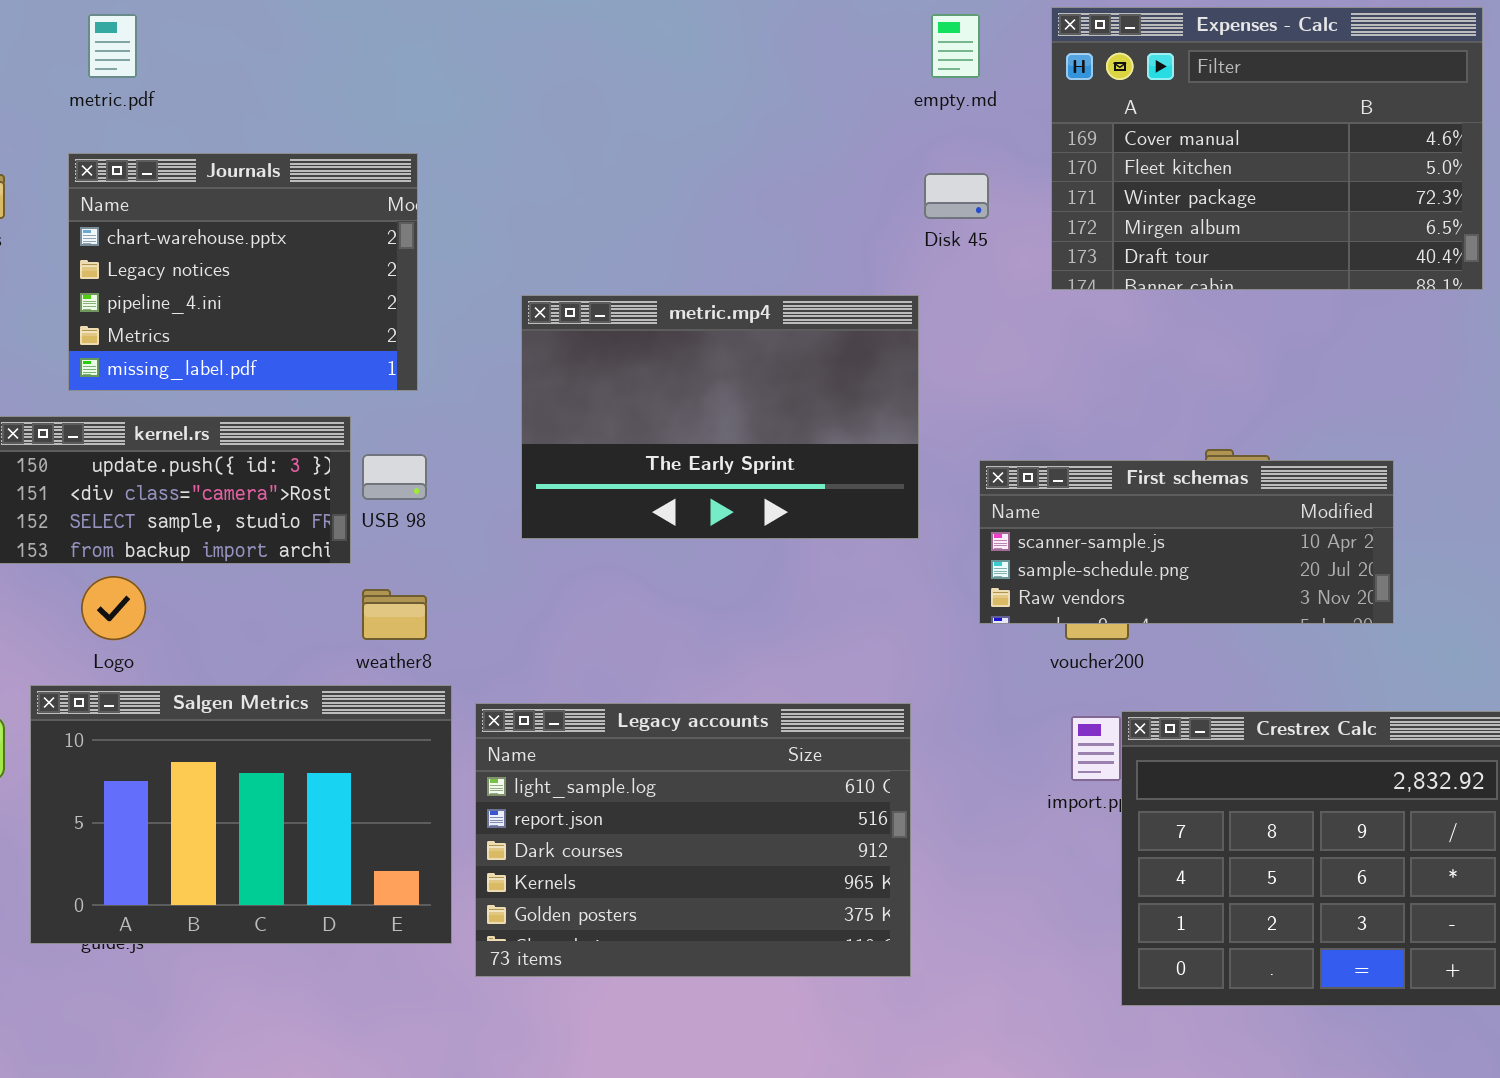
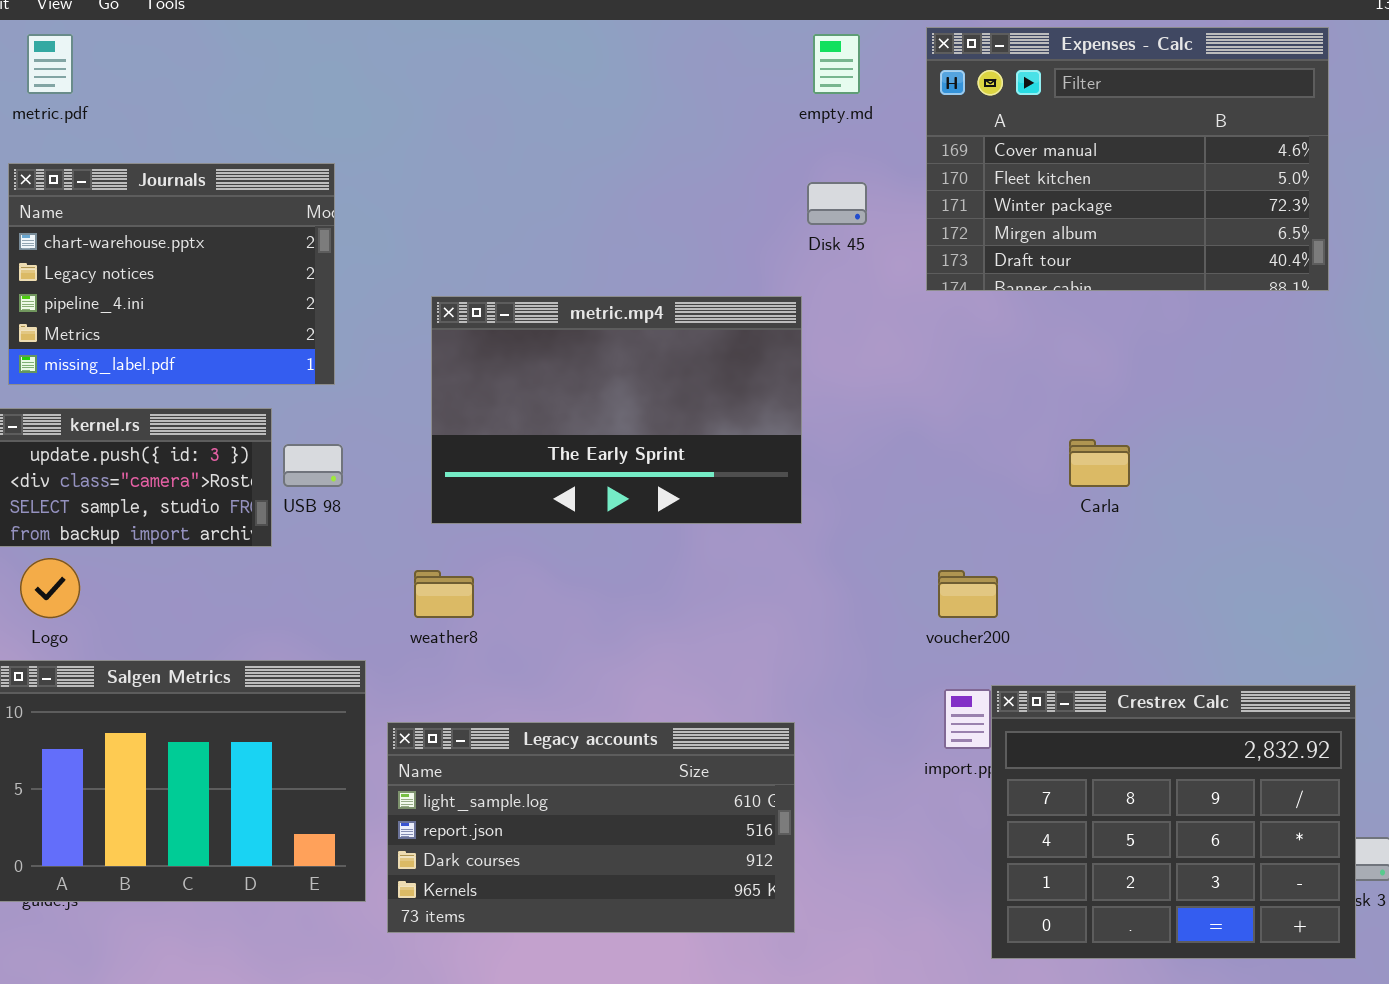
First schemas: [979,460,1394,624] -> none, closed
weather8: [362,589,427,640] -> [414,570,474,618], moved
Legacy accounts: [475,703,911,977] -> [387,722,795,933], resized

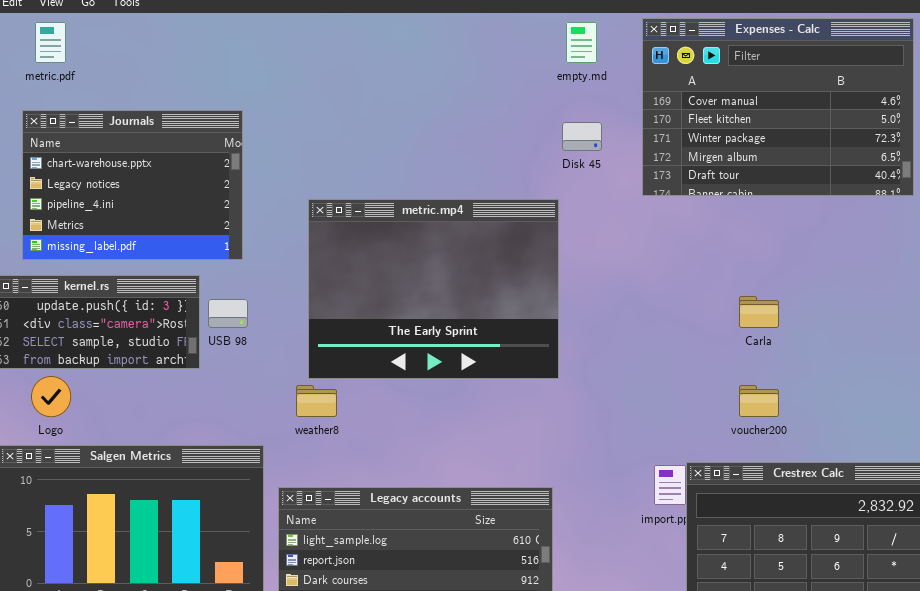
metric.mp4: [431,296,802,524] -> [308,199,559,379], resized
voucher200: [938,570,998,618] -> [739,385,779,417], moved

